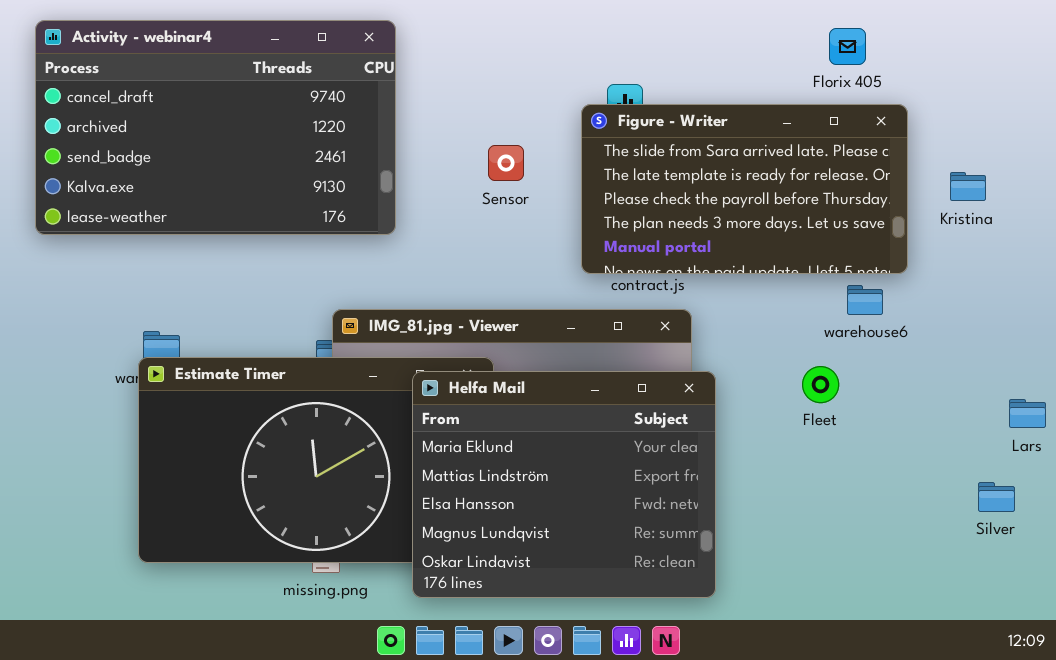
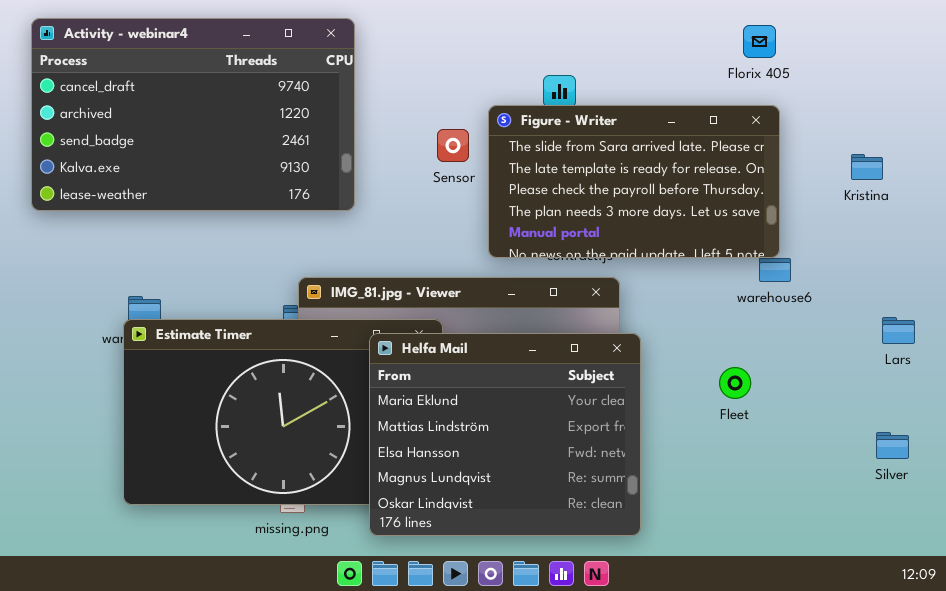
Figure - Writer: [581,104,908,274] -> [488,105,780,258], moved
Fleet: [802,366,839,403] -> [719,367,751,399], moved
Lars: [1009,399,1046,428] -> [882,317,915,344], moved

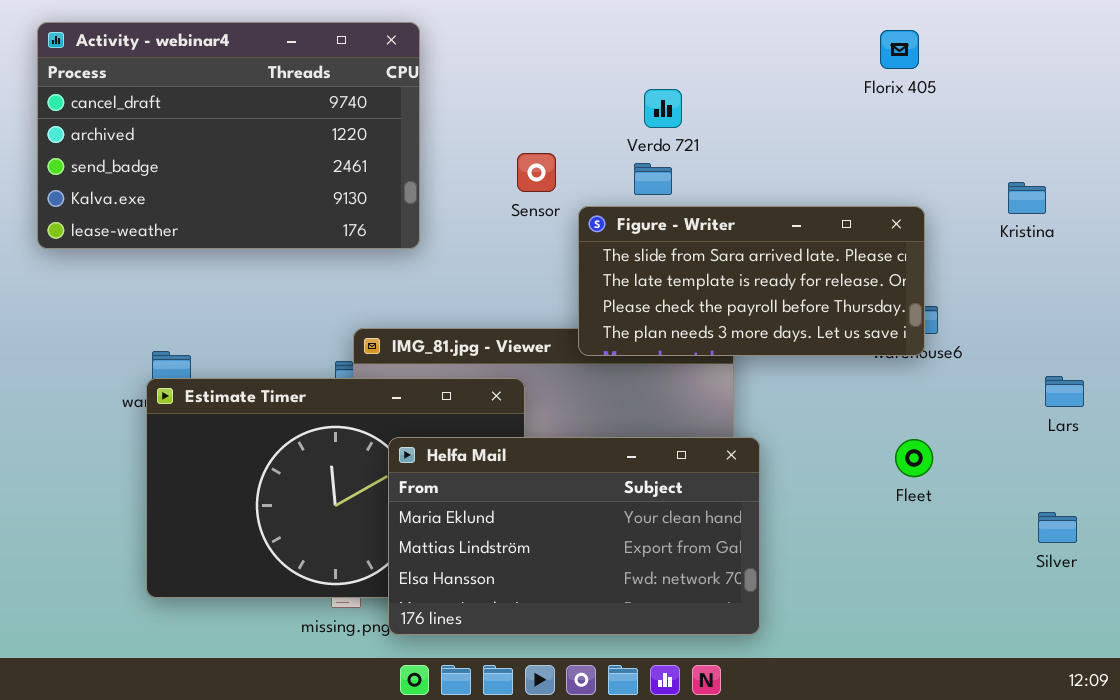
Figure - Writer: [488,105,780,258] -> [578,206,925,356], moved, resized
Helfa Mail: [369,333,641,536] -> [388,437,760,635], resized
Fleet: [719,367,751,399] -> [895,439,933,477], moved

